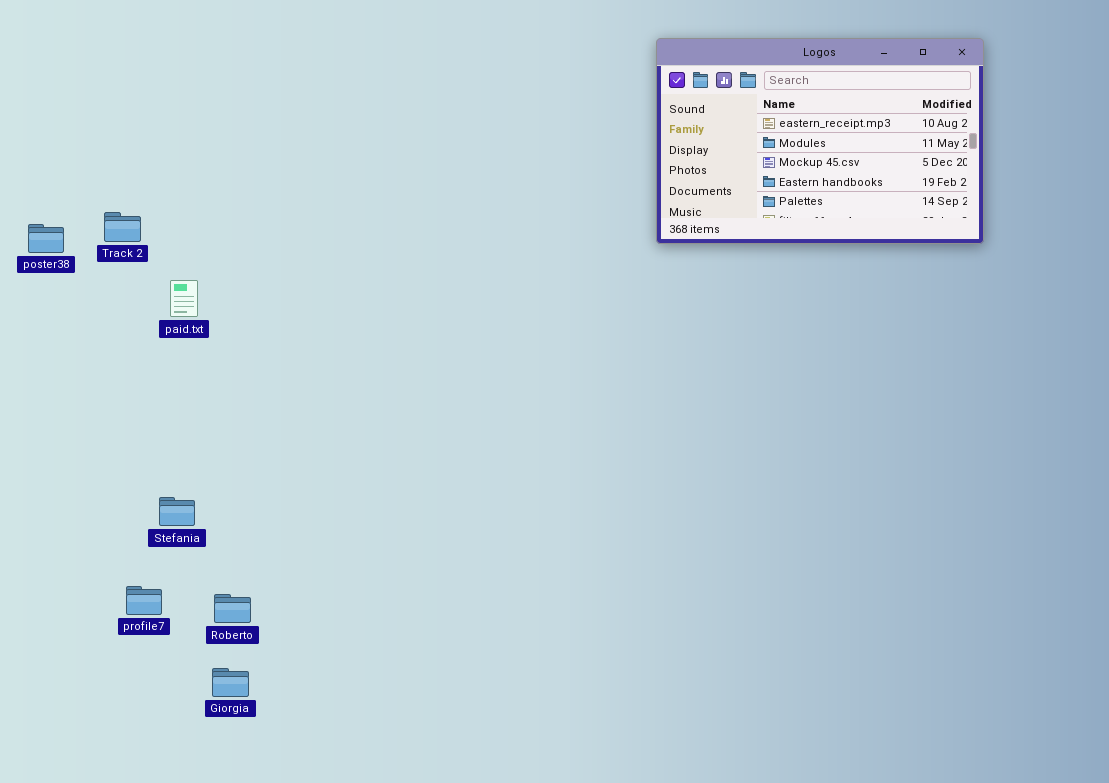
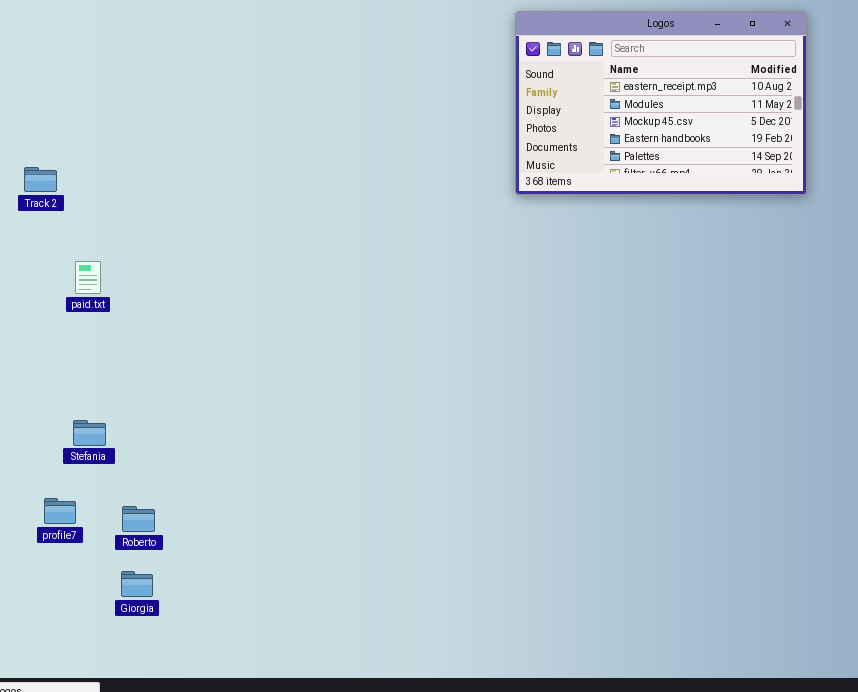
paid.txt: [170,280,198,317] -> [75,261,101,294], moved

